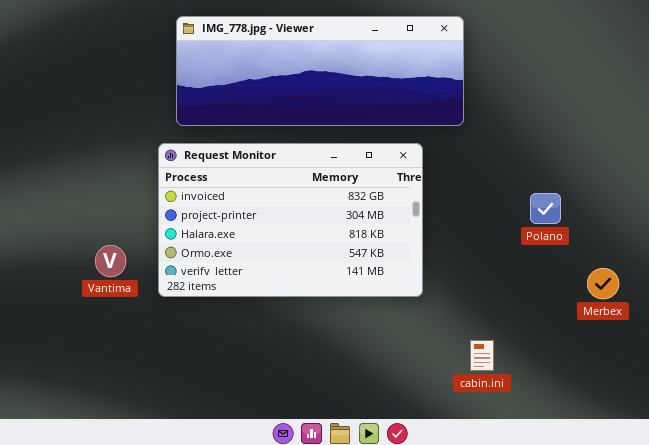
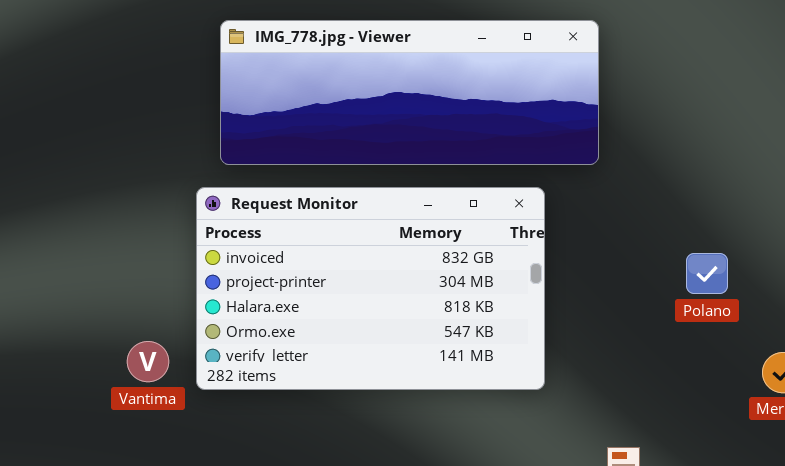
Vantima: [95,245,126,277] -> [127,341,169,382], moved

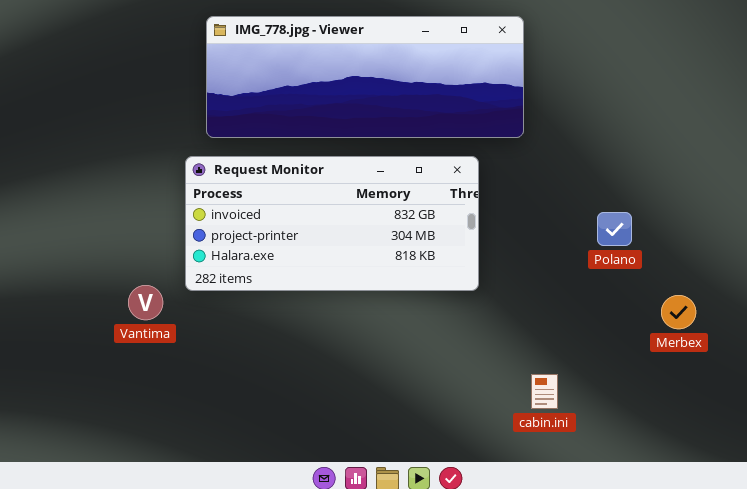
Request Monitor: [196,187,545,390] -> [185,156,479,291], resized

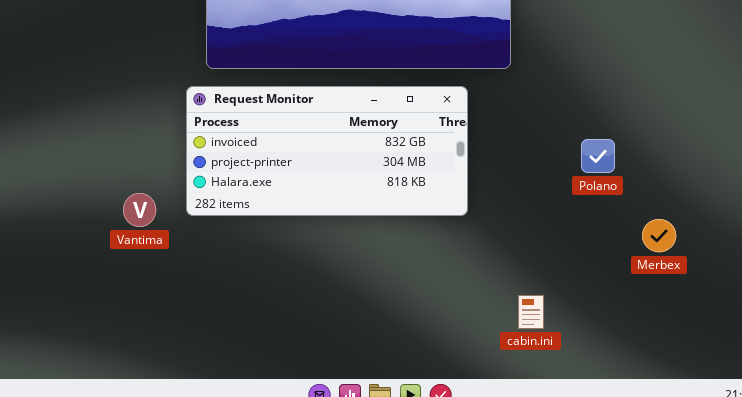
Vantima: [128,285,163,320] -> [123,193,156,227], moved

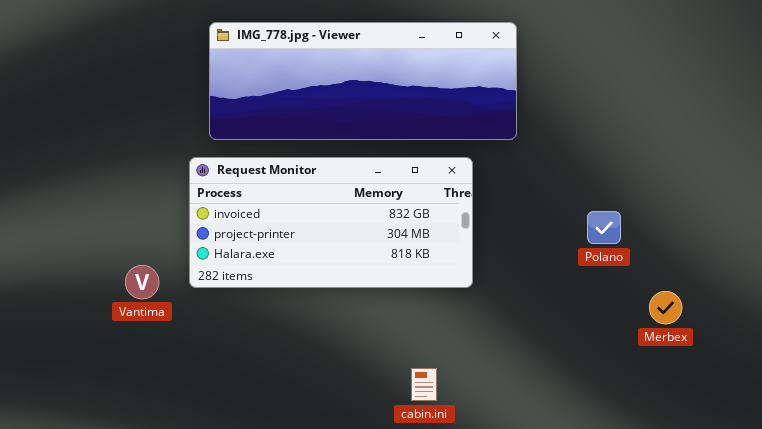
cabin.ini: [518,295,544,329] -> [411,368,437,401], moved

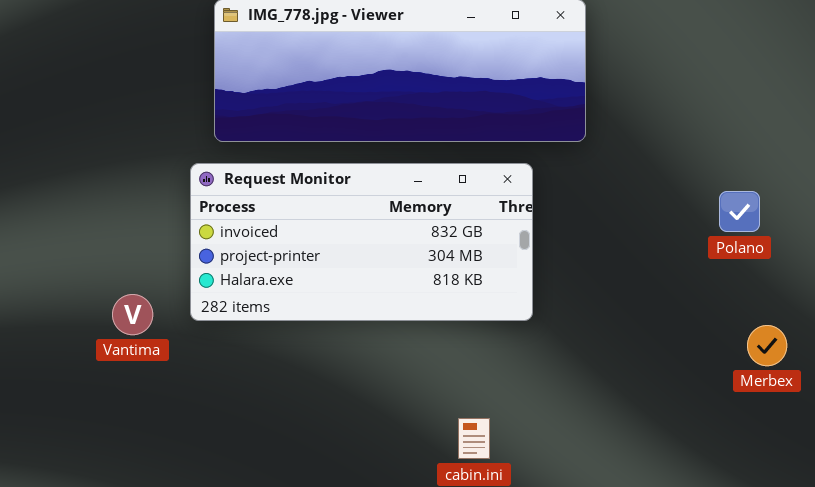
Polano: [587,211,621,244] -> [719,191,760,232], moved

